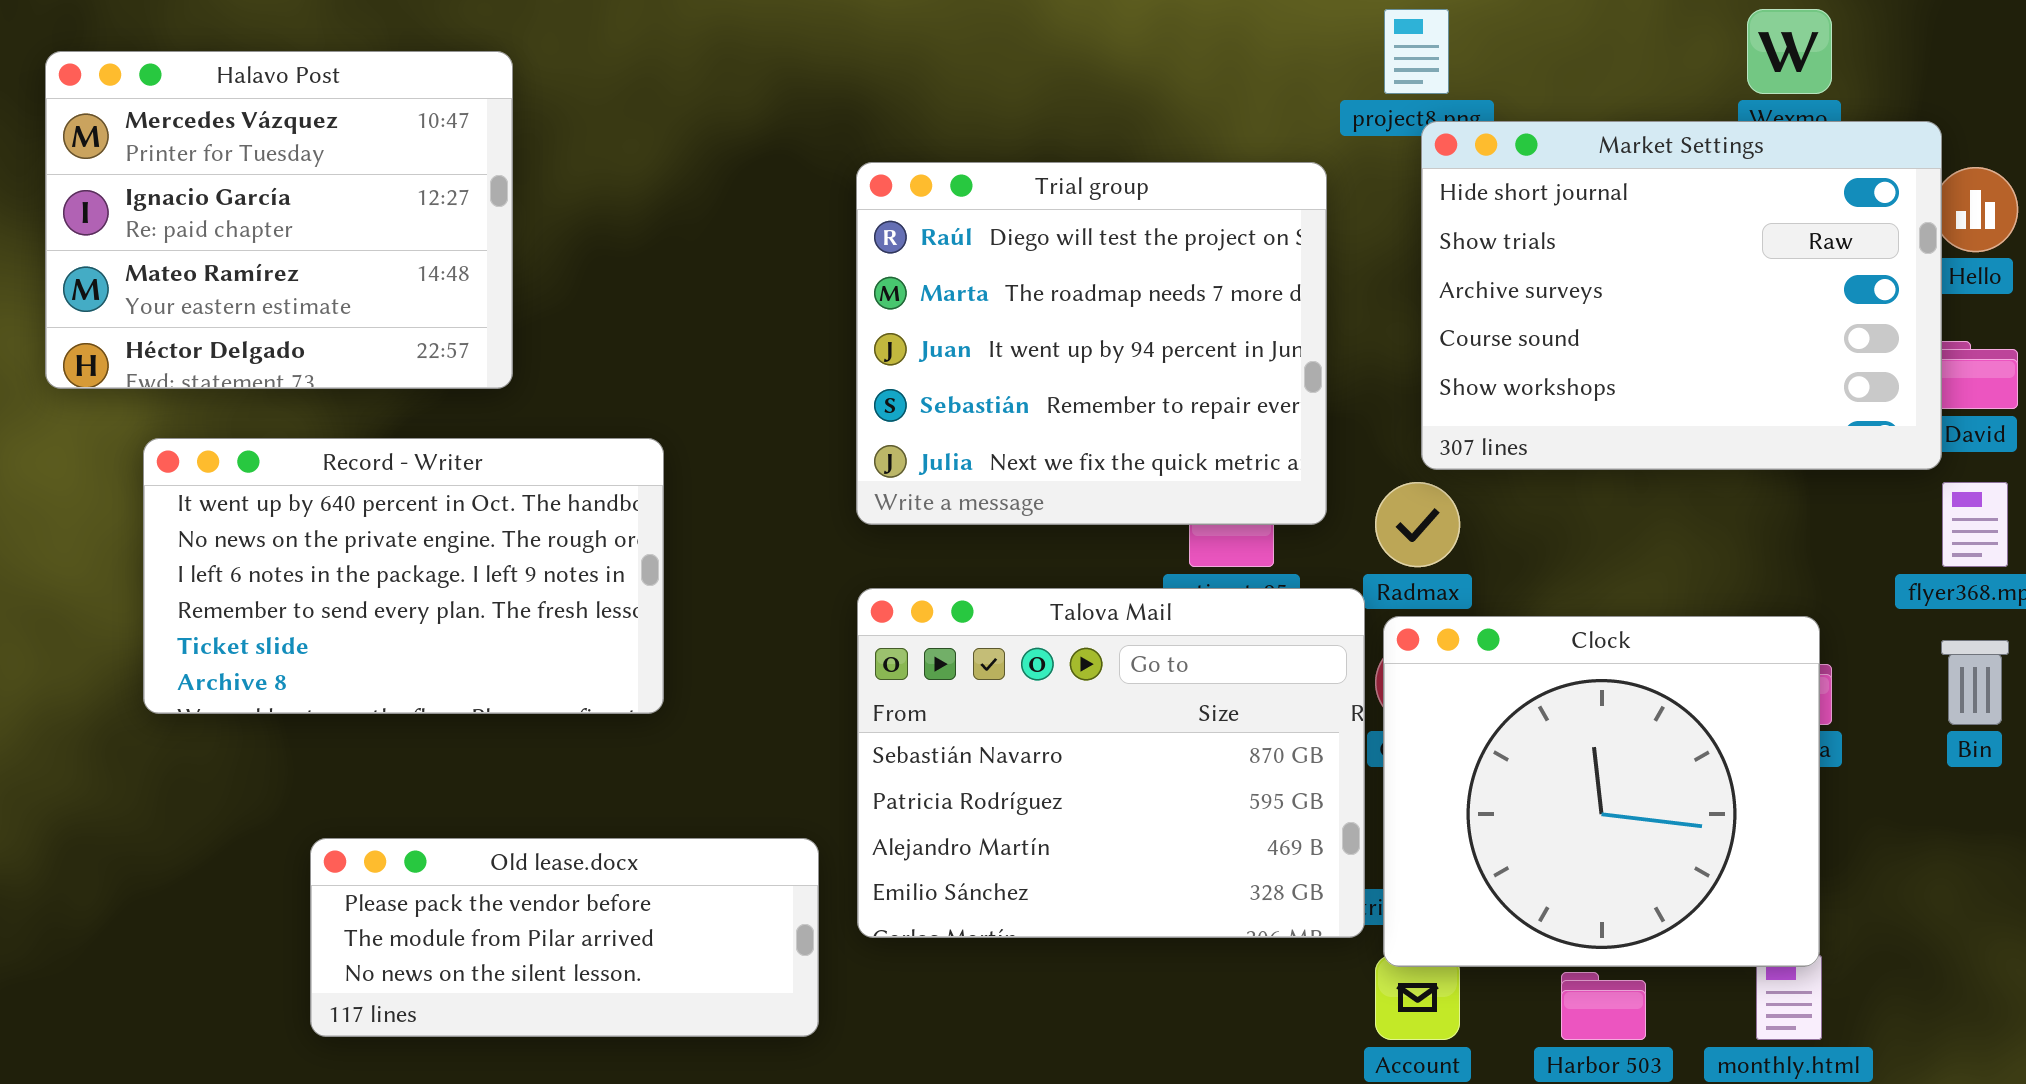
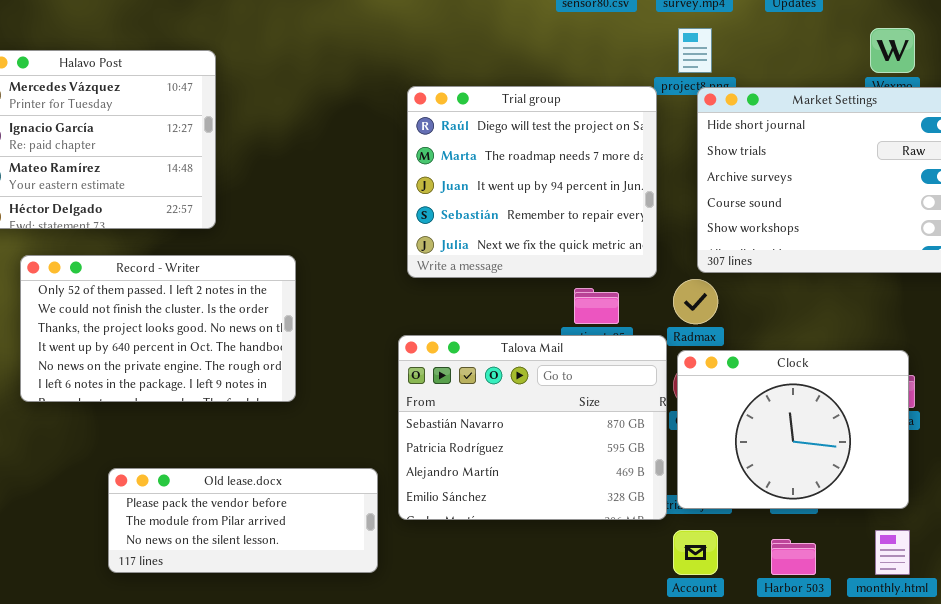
Trial group: [856,162,1327,525] -> [407,86,657,278], moved
Record - Writer: [143,438,664,714] -> [20,255,296,402], scrolled up 3 rows
Clock: [1383,616,1820,967] -> [677,350,909,509], resized

